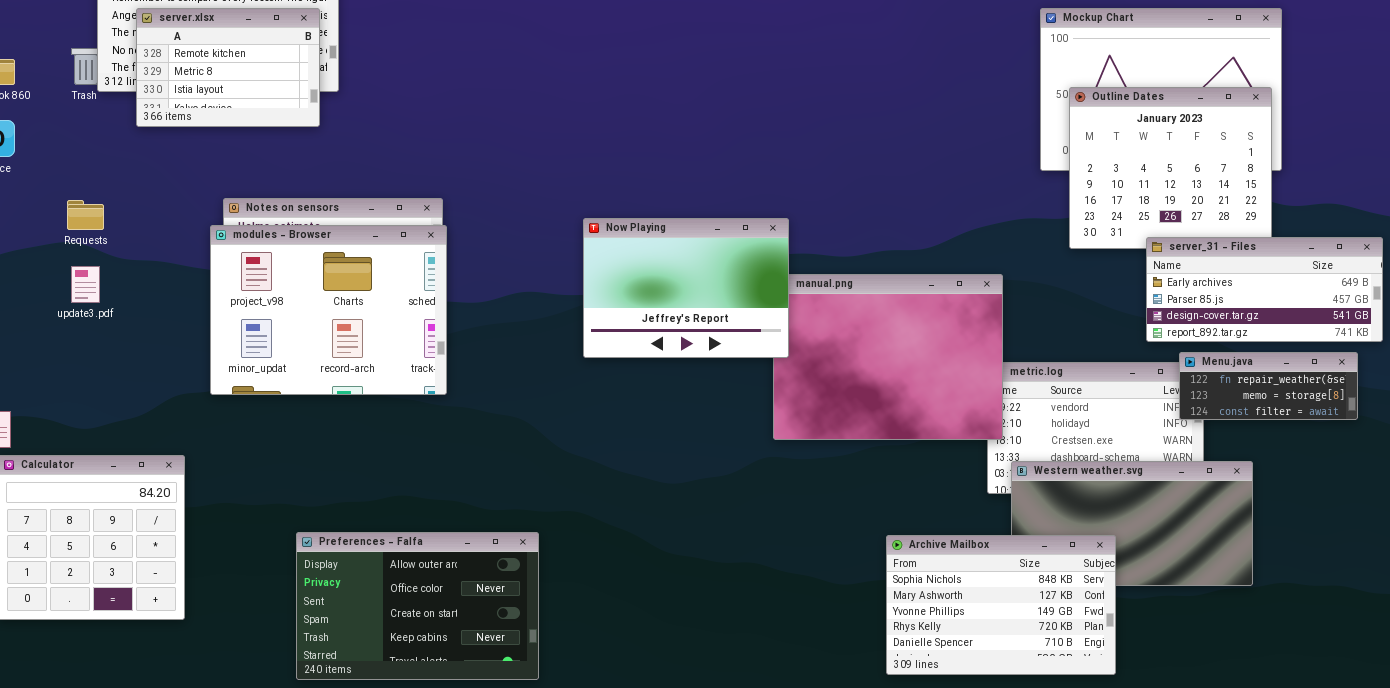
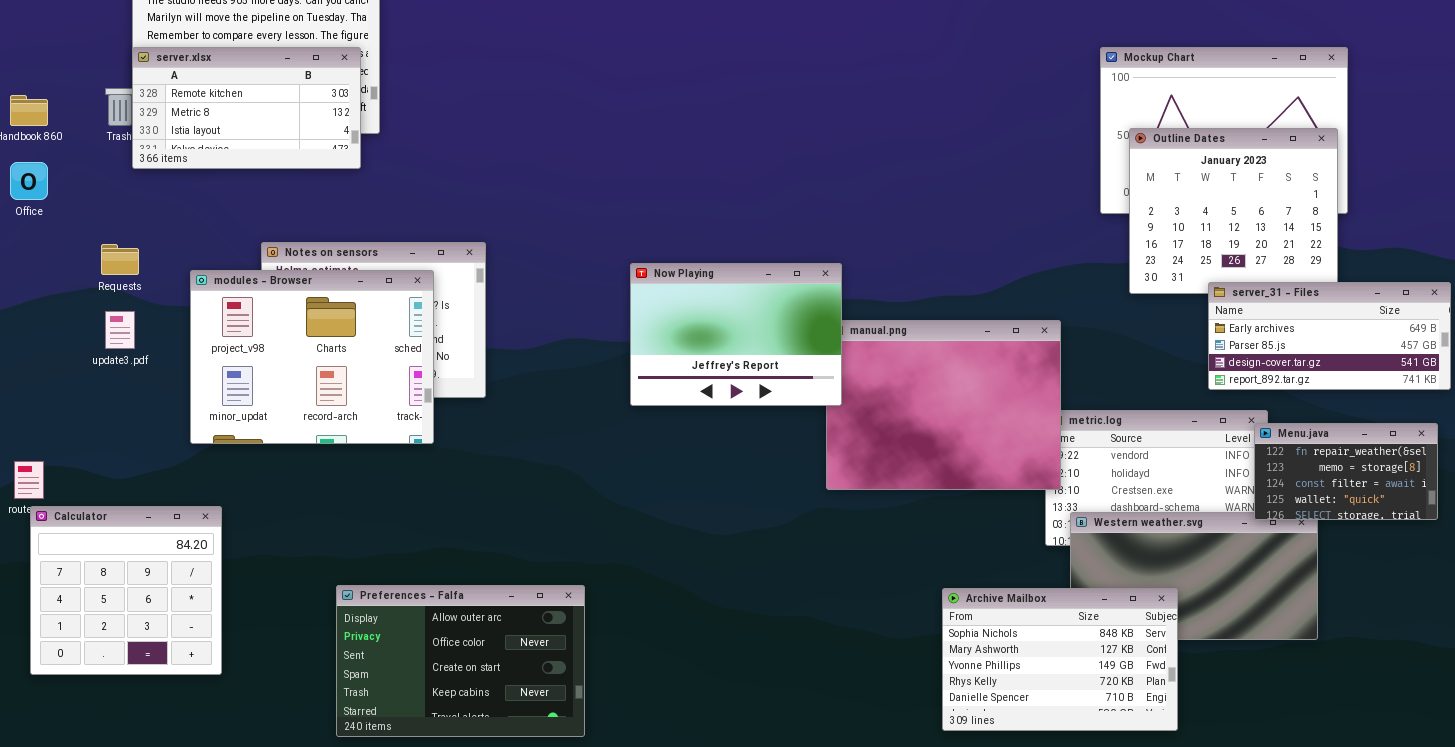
server.xlsx: [136,8,320,127] -> [132,47,361,169], resized
modules - Browser: [210,225,447,395] -> [190,270,434,444], moved
Menu.java: [1179,352,1358,420] -> [1254,423,1438,520], moved, resized

